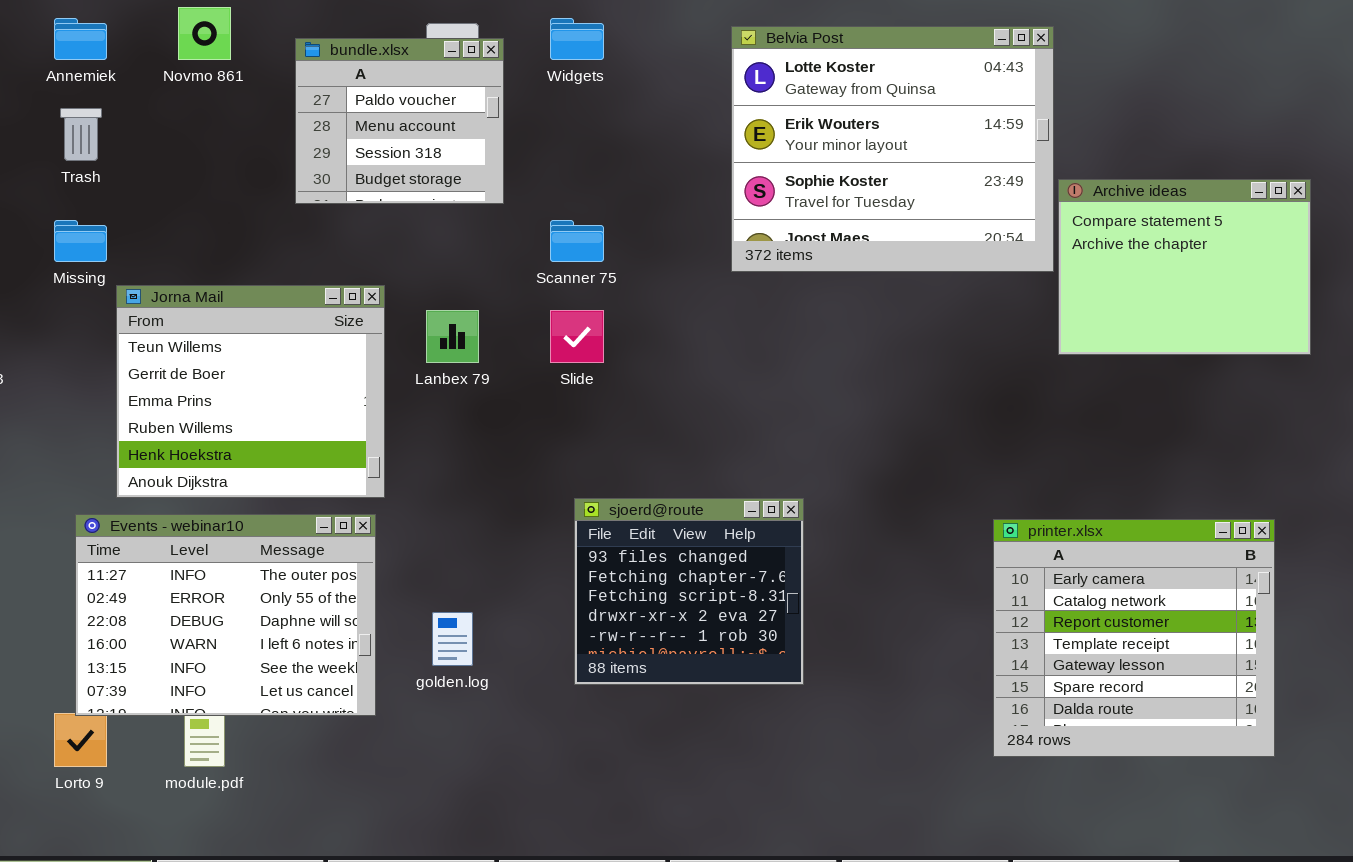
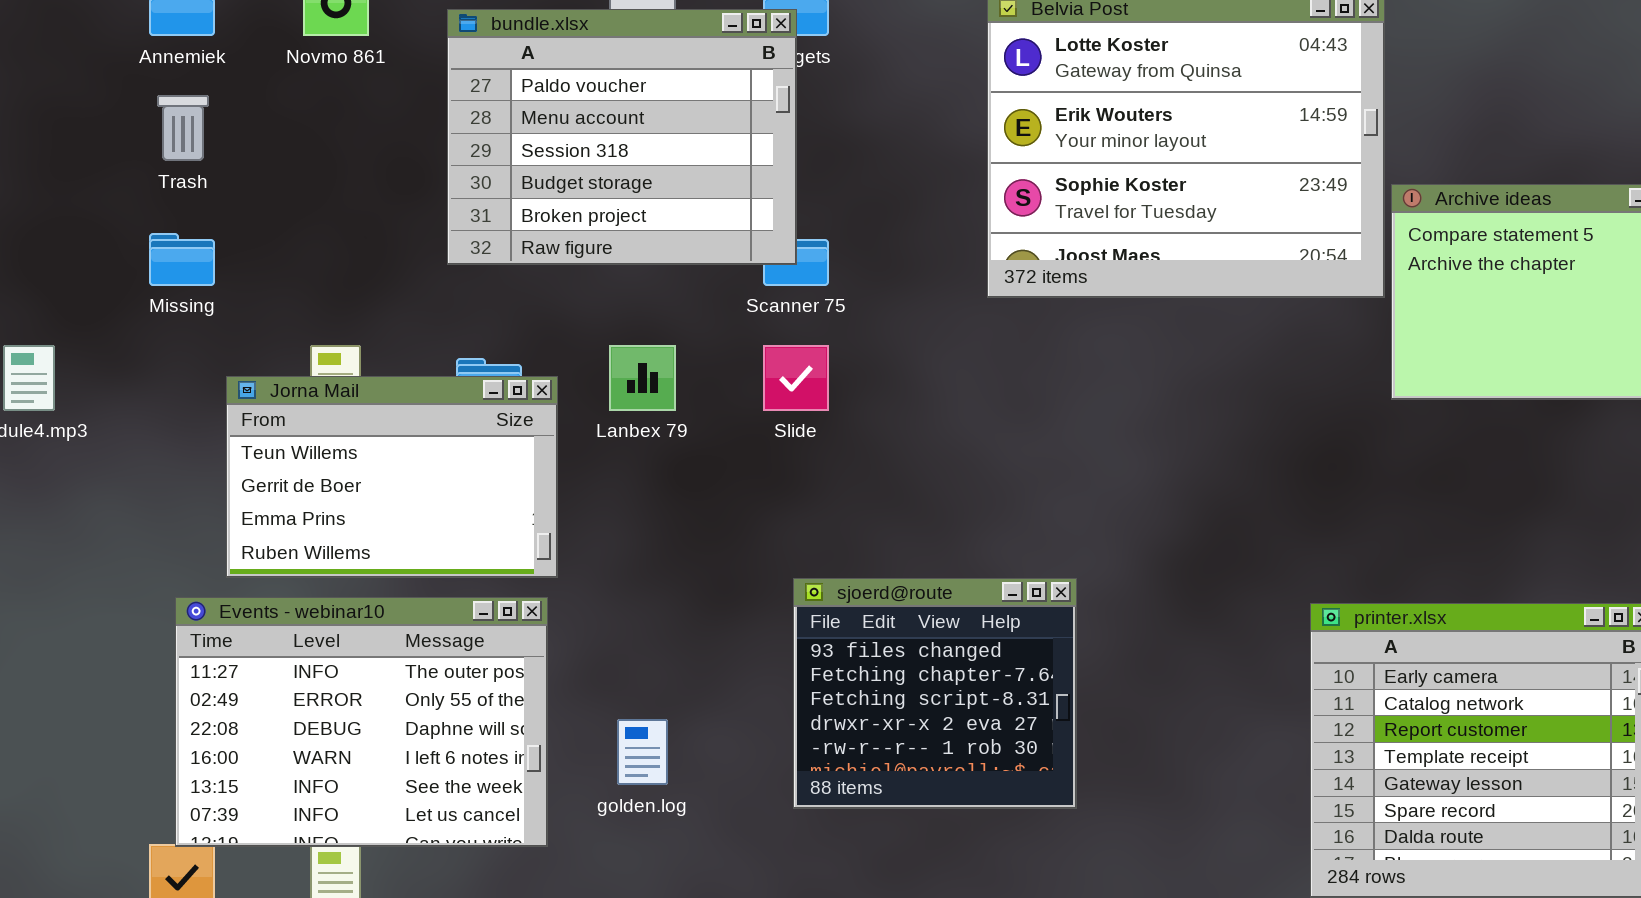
bundle.xlsx: [295,38,504,204] -> [447,9,797,265], resized
Jorna Mail: [116,285,385,498] -> [226,376,558,578], resized

